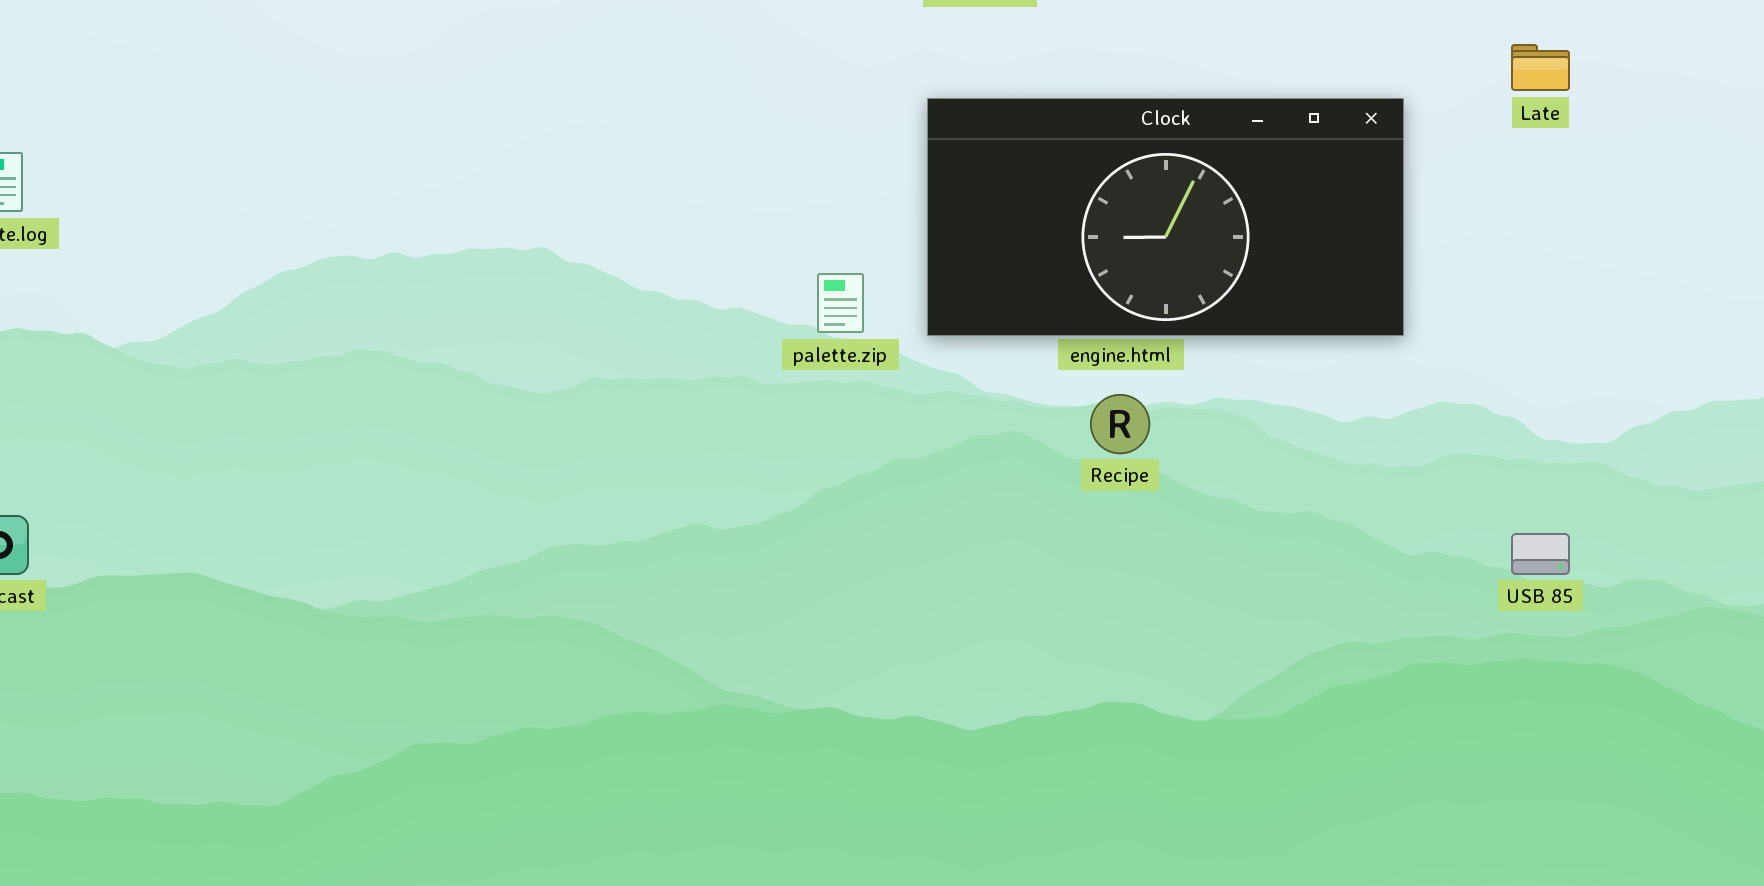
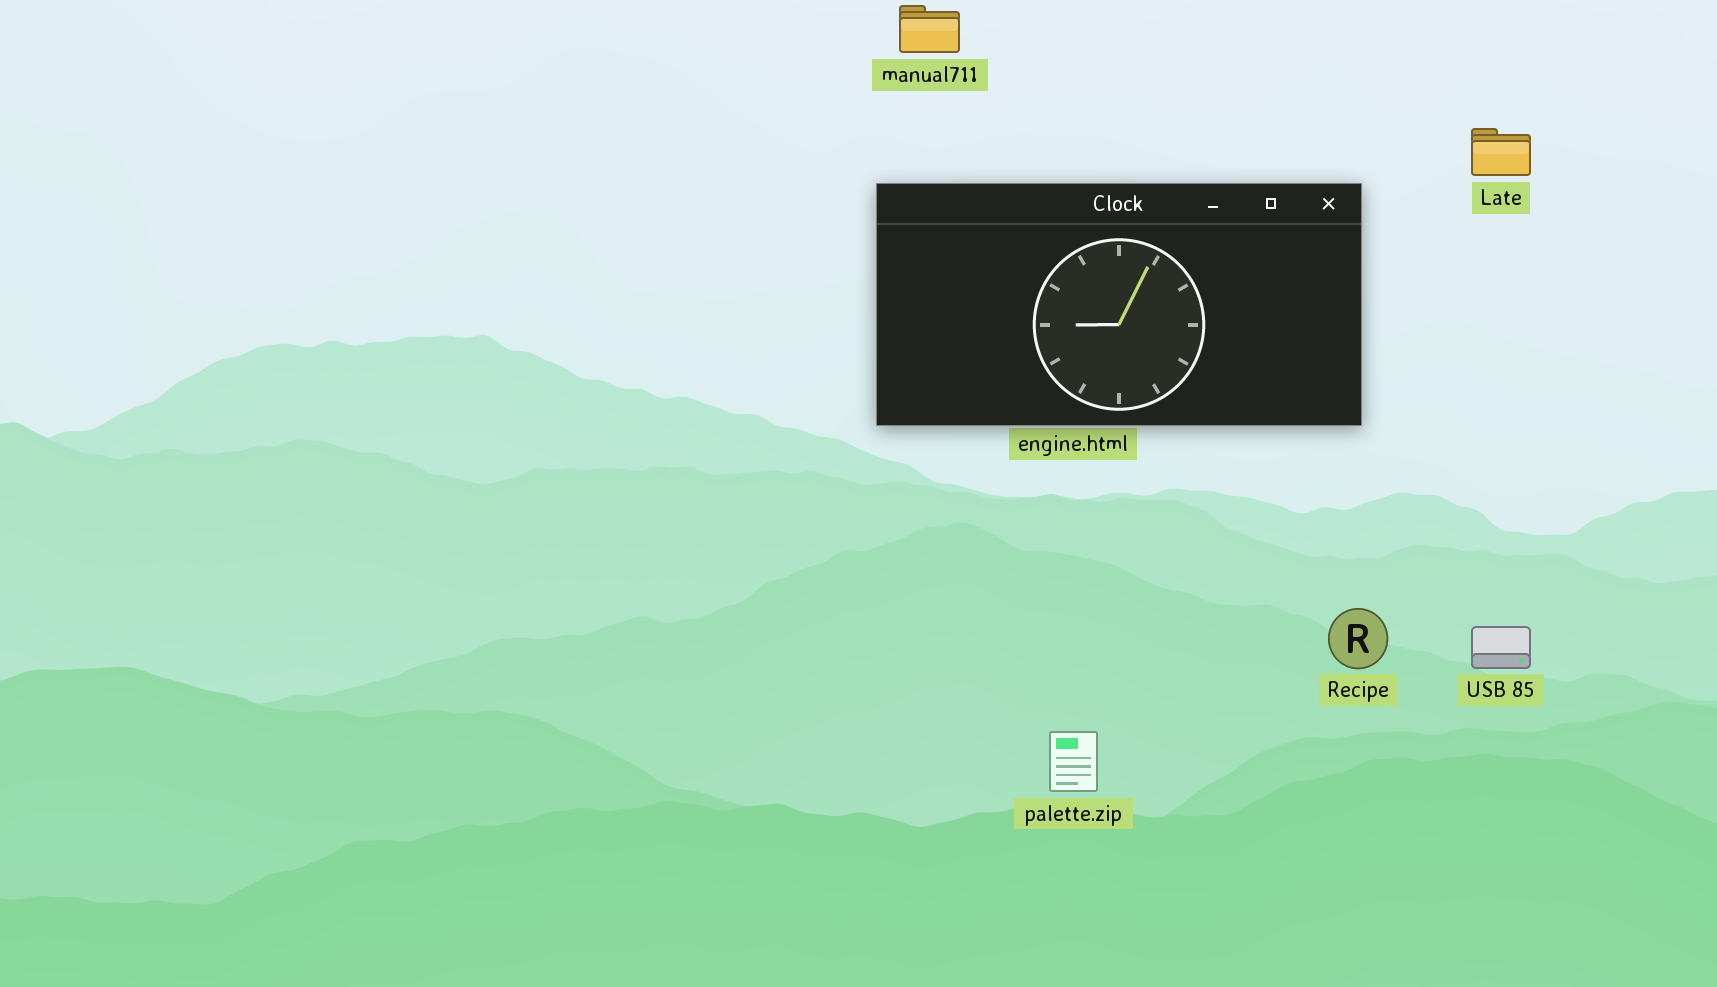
palette.zip: [817,273,864,333] -> [1049,731,1098,792], moved
Recipe: [1090,394,1150,454] -> [1328,608,1388,669], moved

